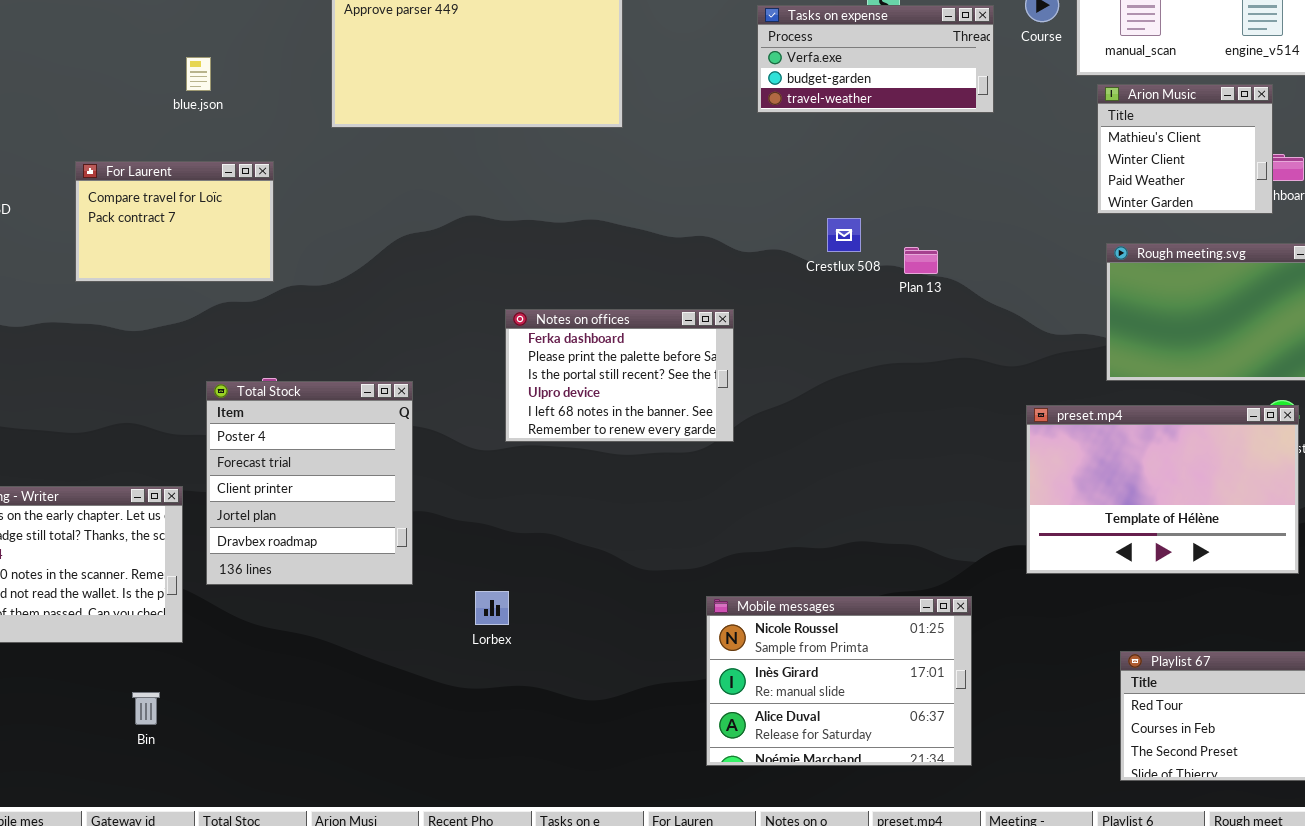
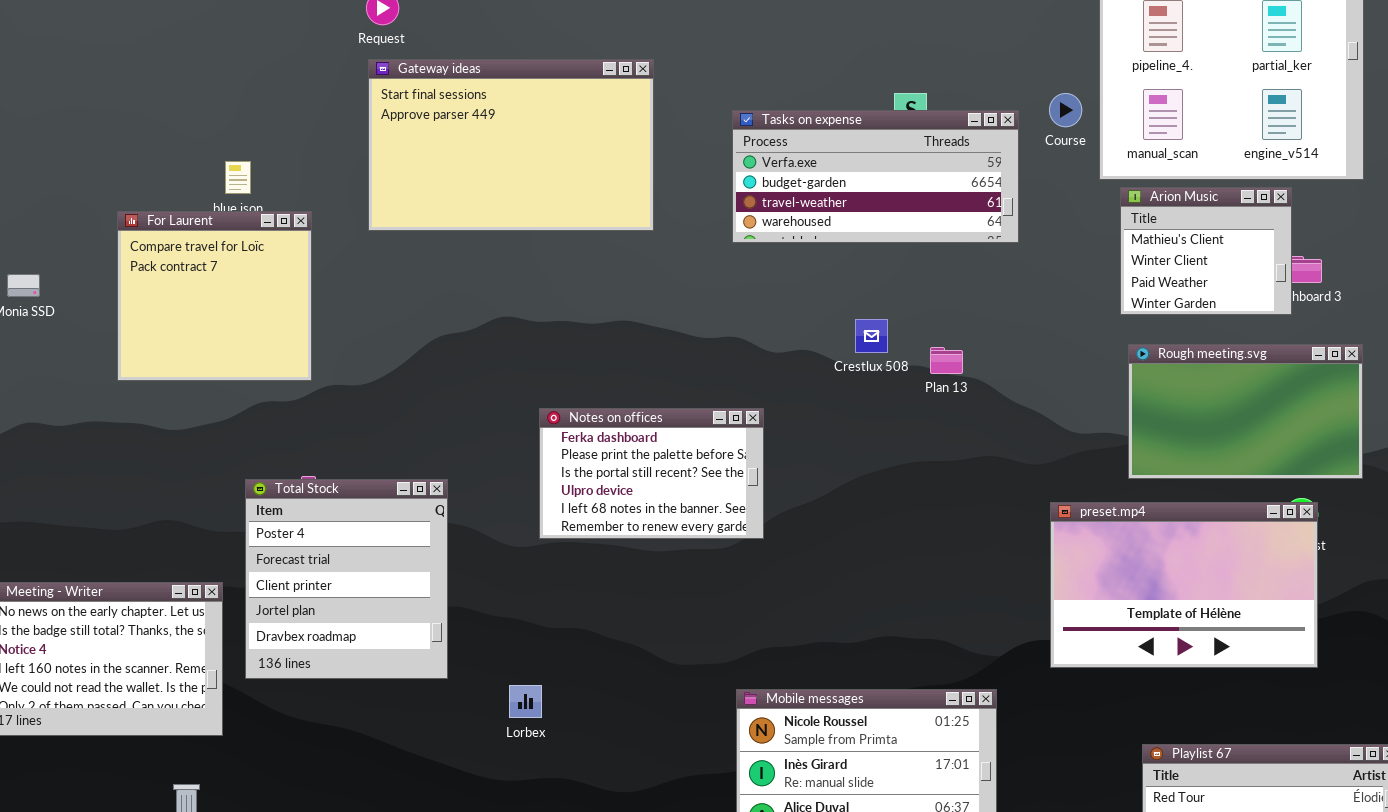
Tasks on expense: [757,5,994,113] -> [732,110,1019,243], resized
For Laurent: [75,161,274,282] -> [117,211,312,381], resized

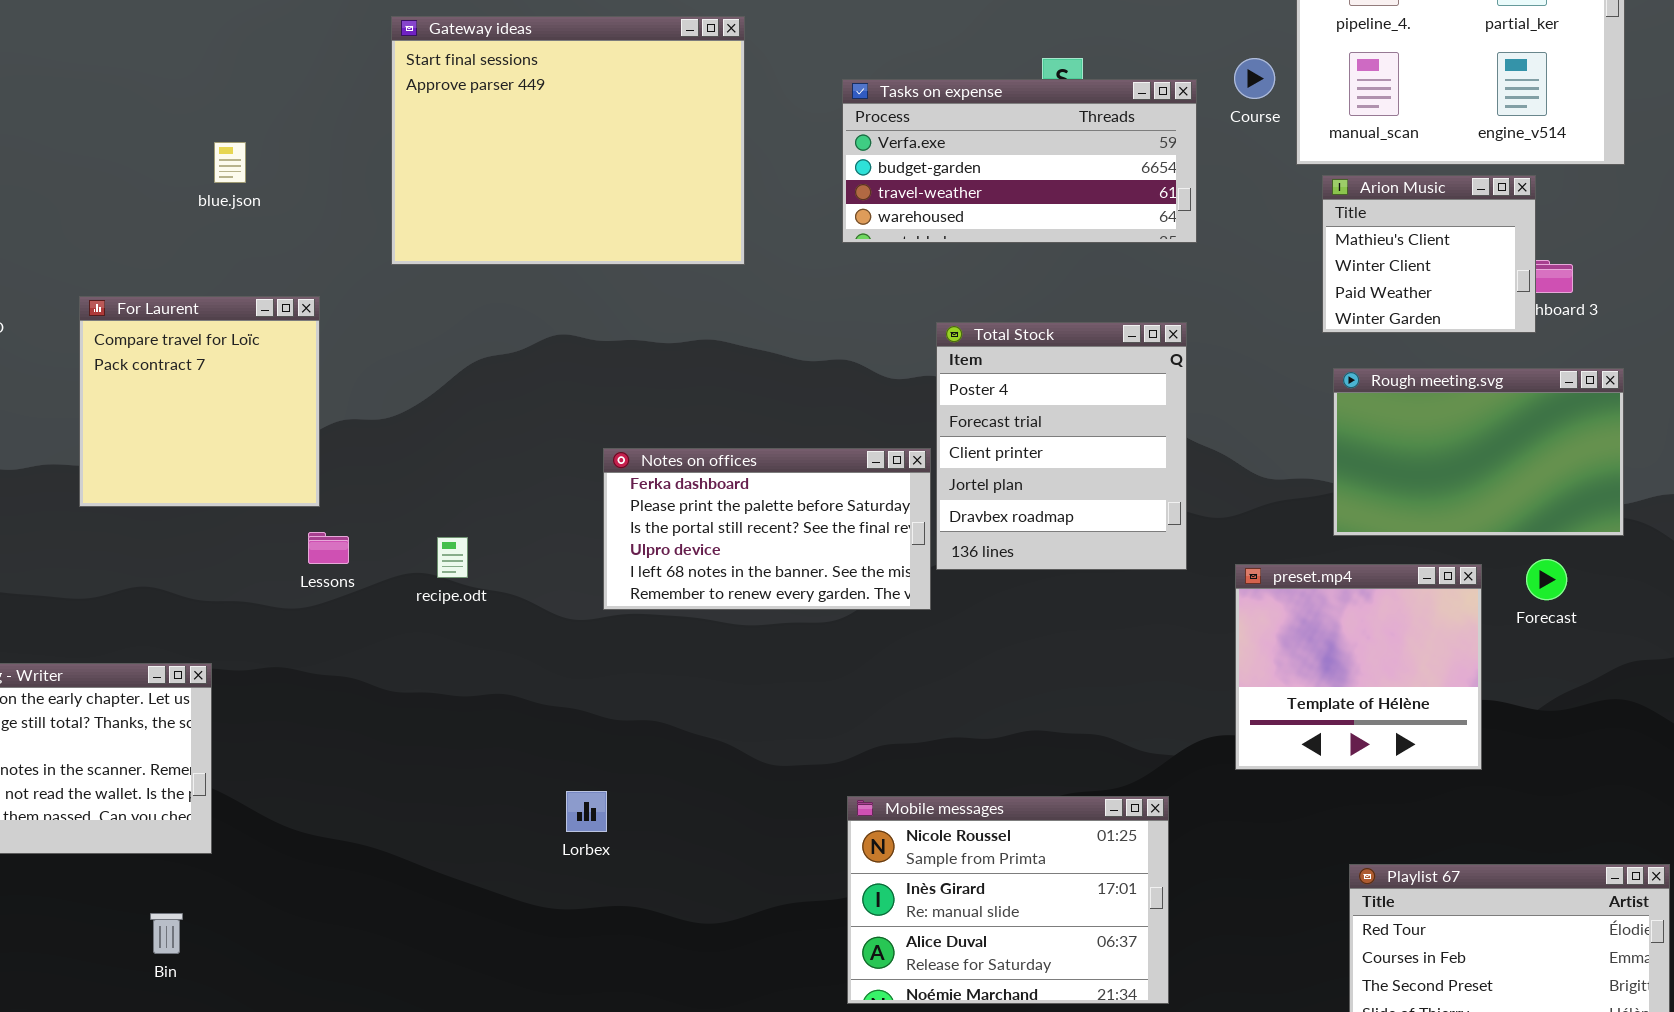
Gateway ideas: [368,59,654,231] -> [391,16,745,265], resized
For Laurent: [117,211,312,381] -> [79,296,320,507], moved
Notes on offices: [539,408,764,539] -> [603,448,931,610], resized
Total Stock: [245,479,448,679] -> [936,322,1187,570], moved
preset.mp4: [1050,502,1318,668] -> [1235,564,1482,770], resized

